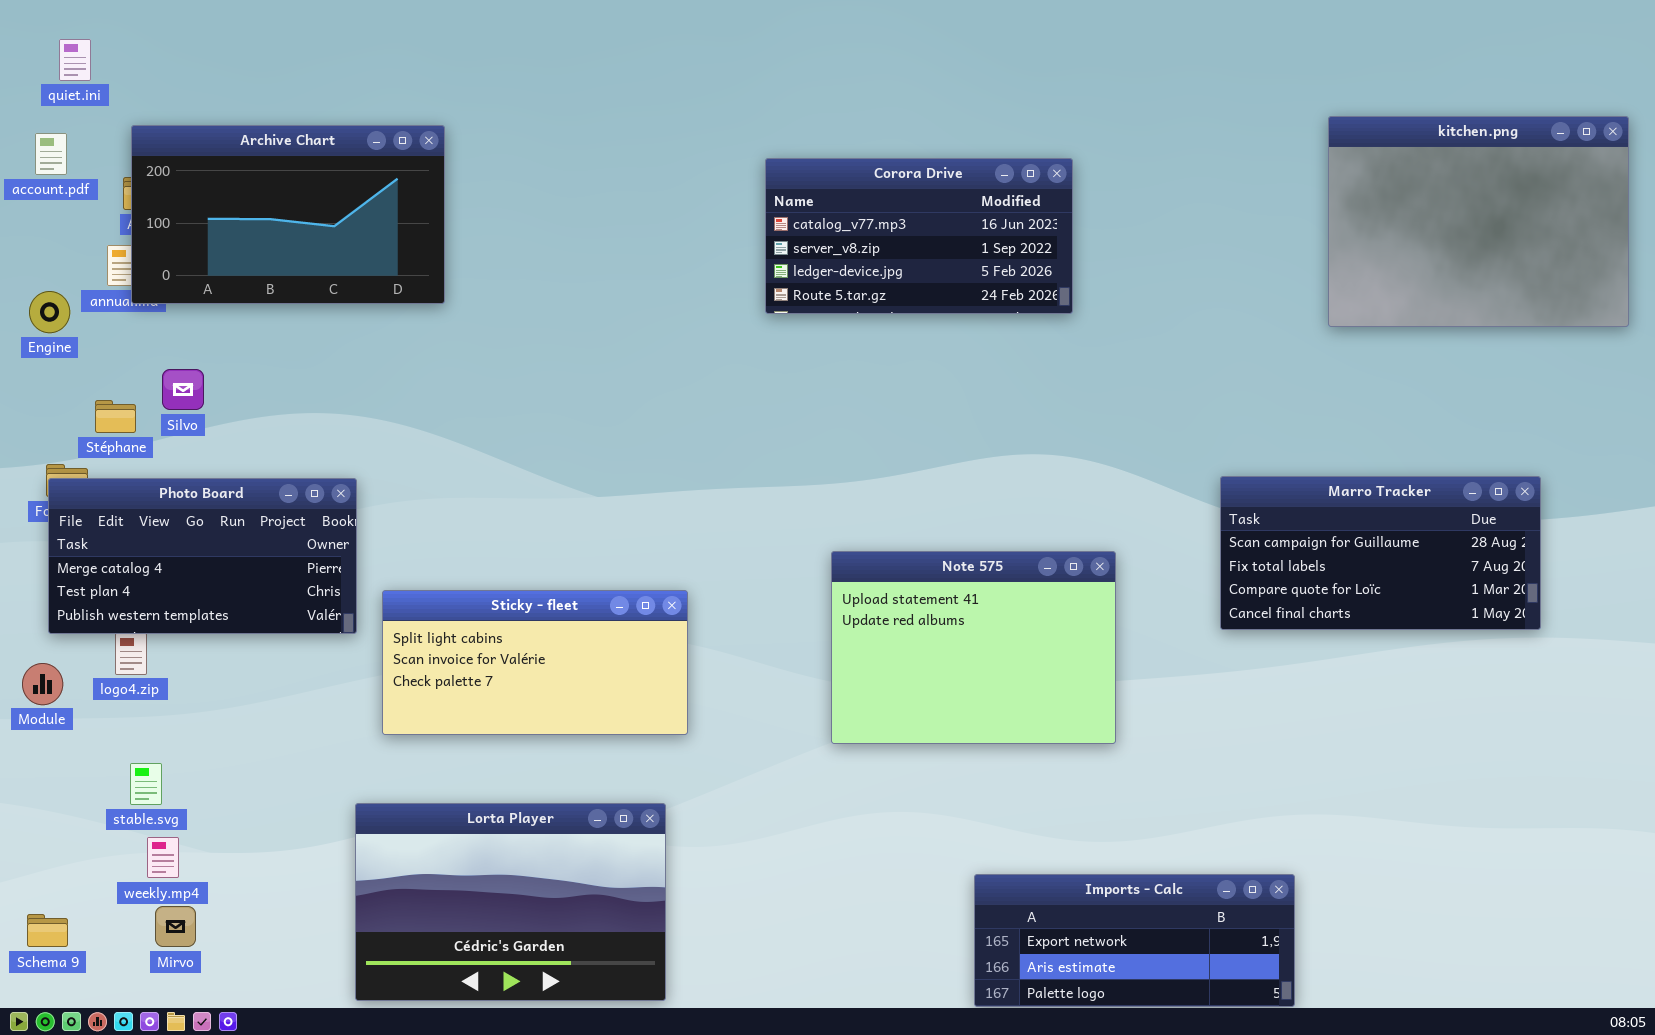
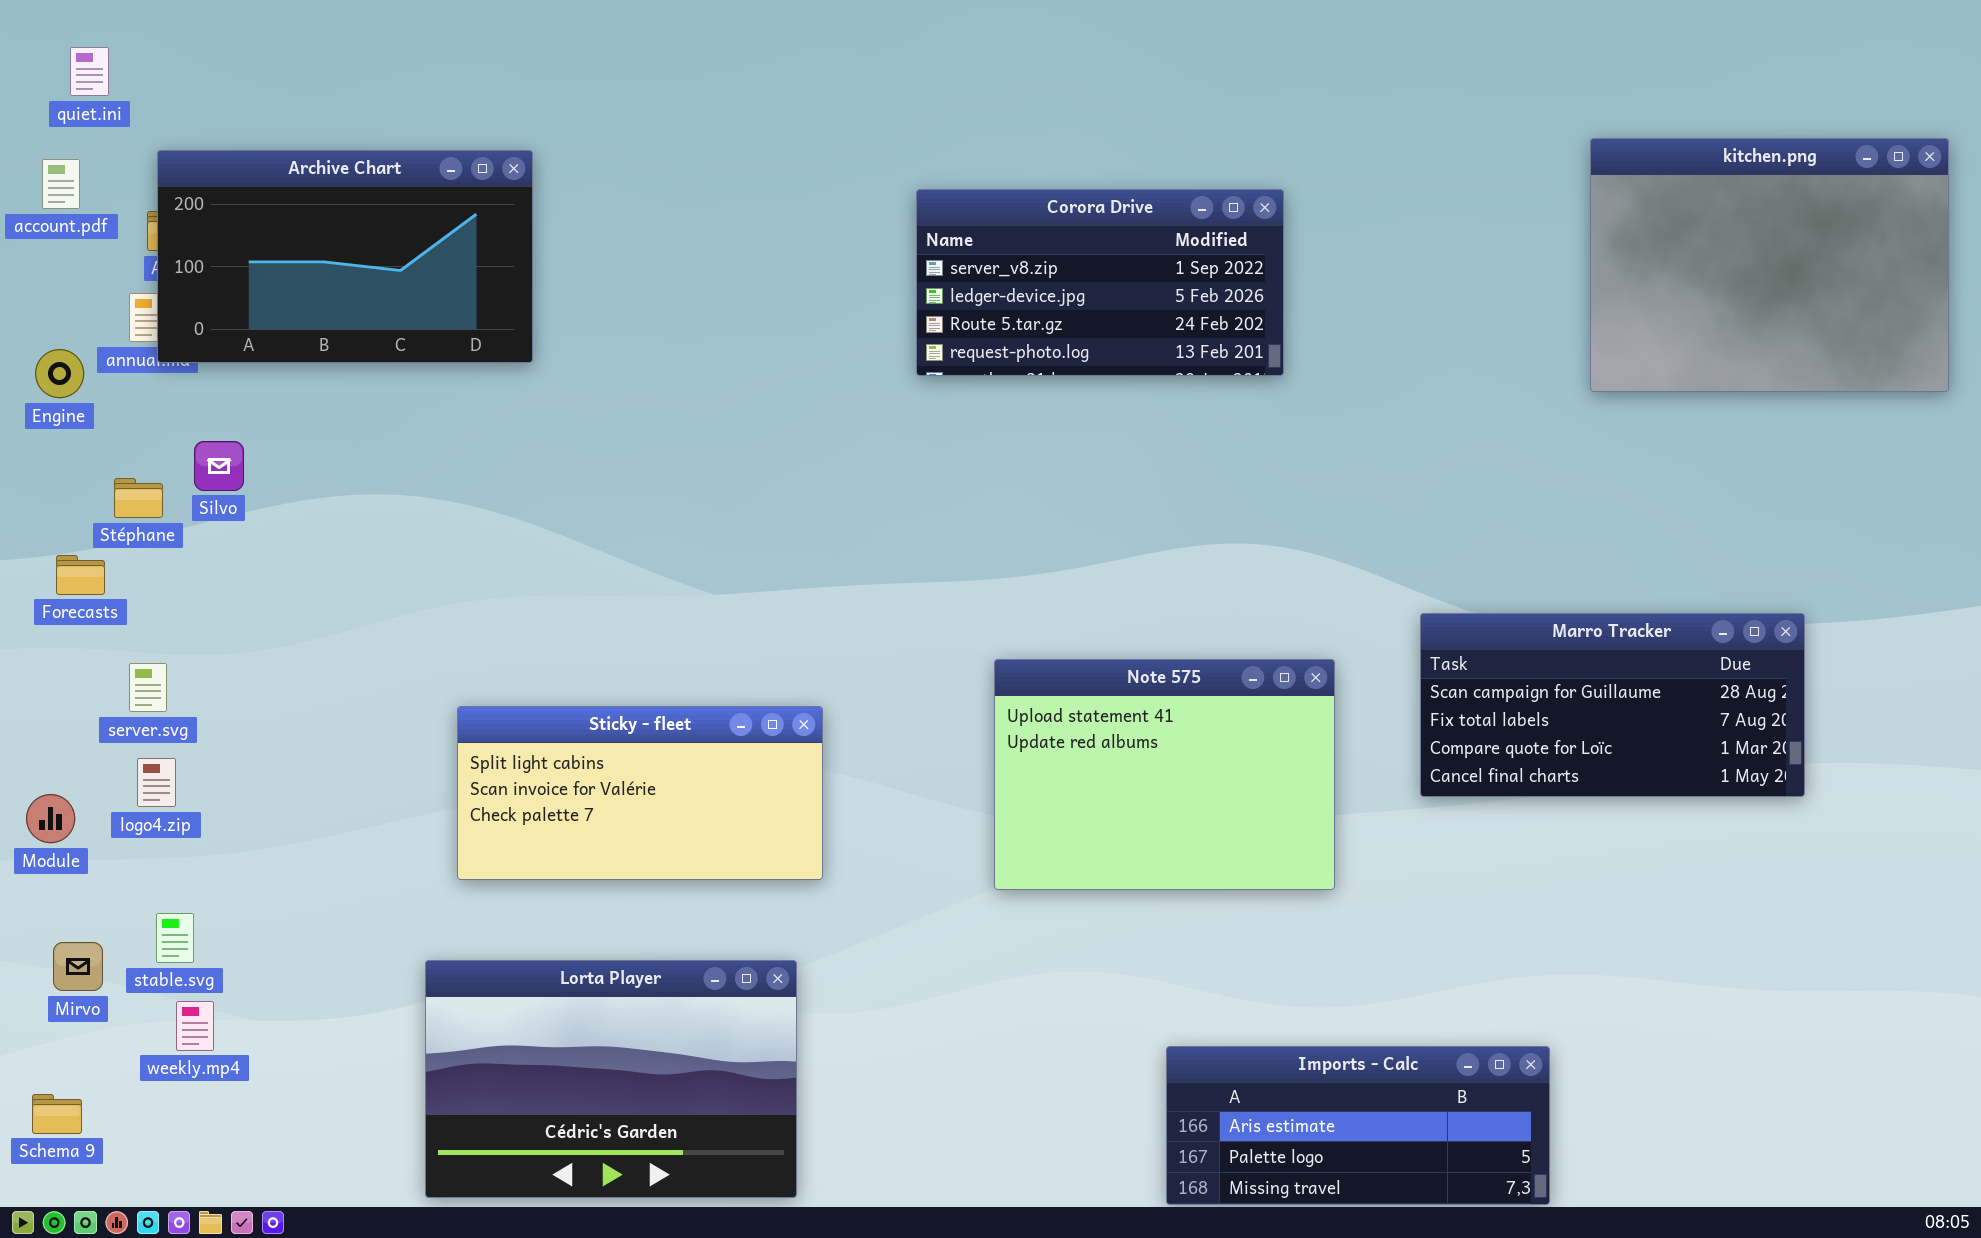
Corora Drive: [765,158,1073,314] -> [916,189,1284,376], scrolled down 1 row
Marro Tracker: [1220,476,1541,630] -> [1420,613,1805,797], moved
Photo Board: [48,478,357,634] -> none, closed
Imports - Calc: [974,874,1295,1007] -> [1166,1046,1550,1205], scrolled down 1 row
Mirvo: [155,906,196,947] -> [53,942,103,991], moved

